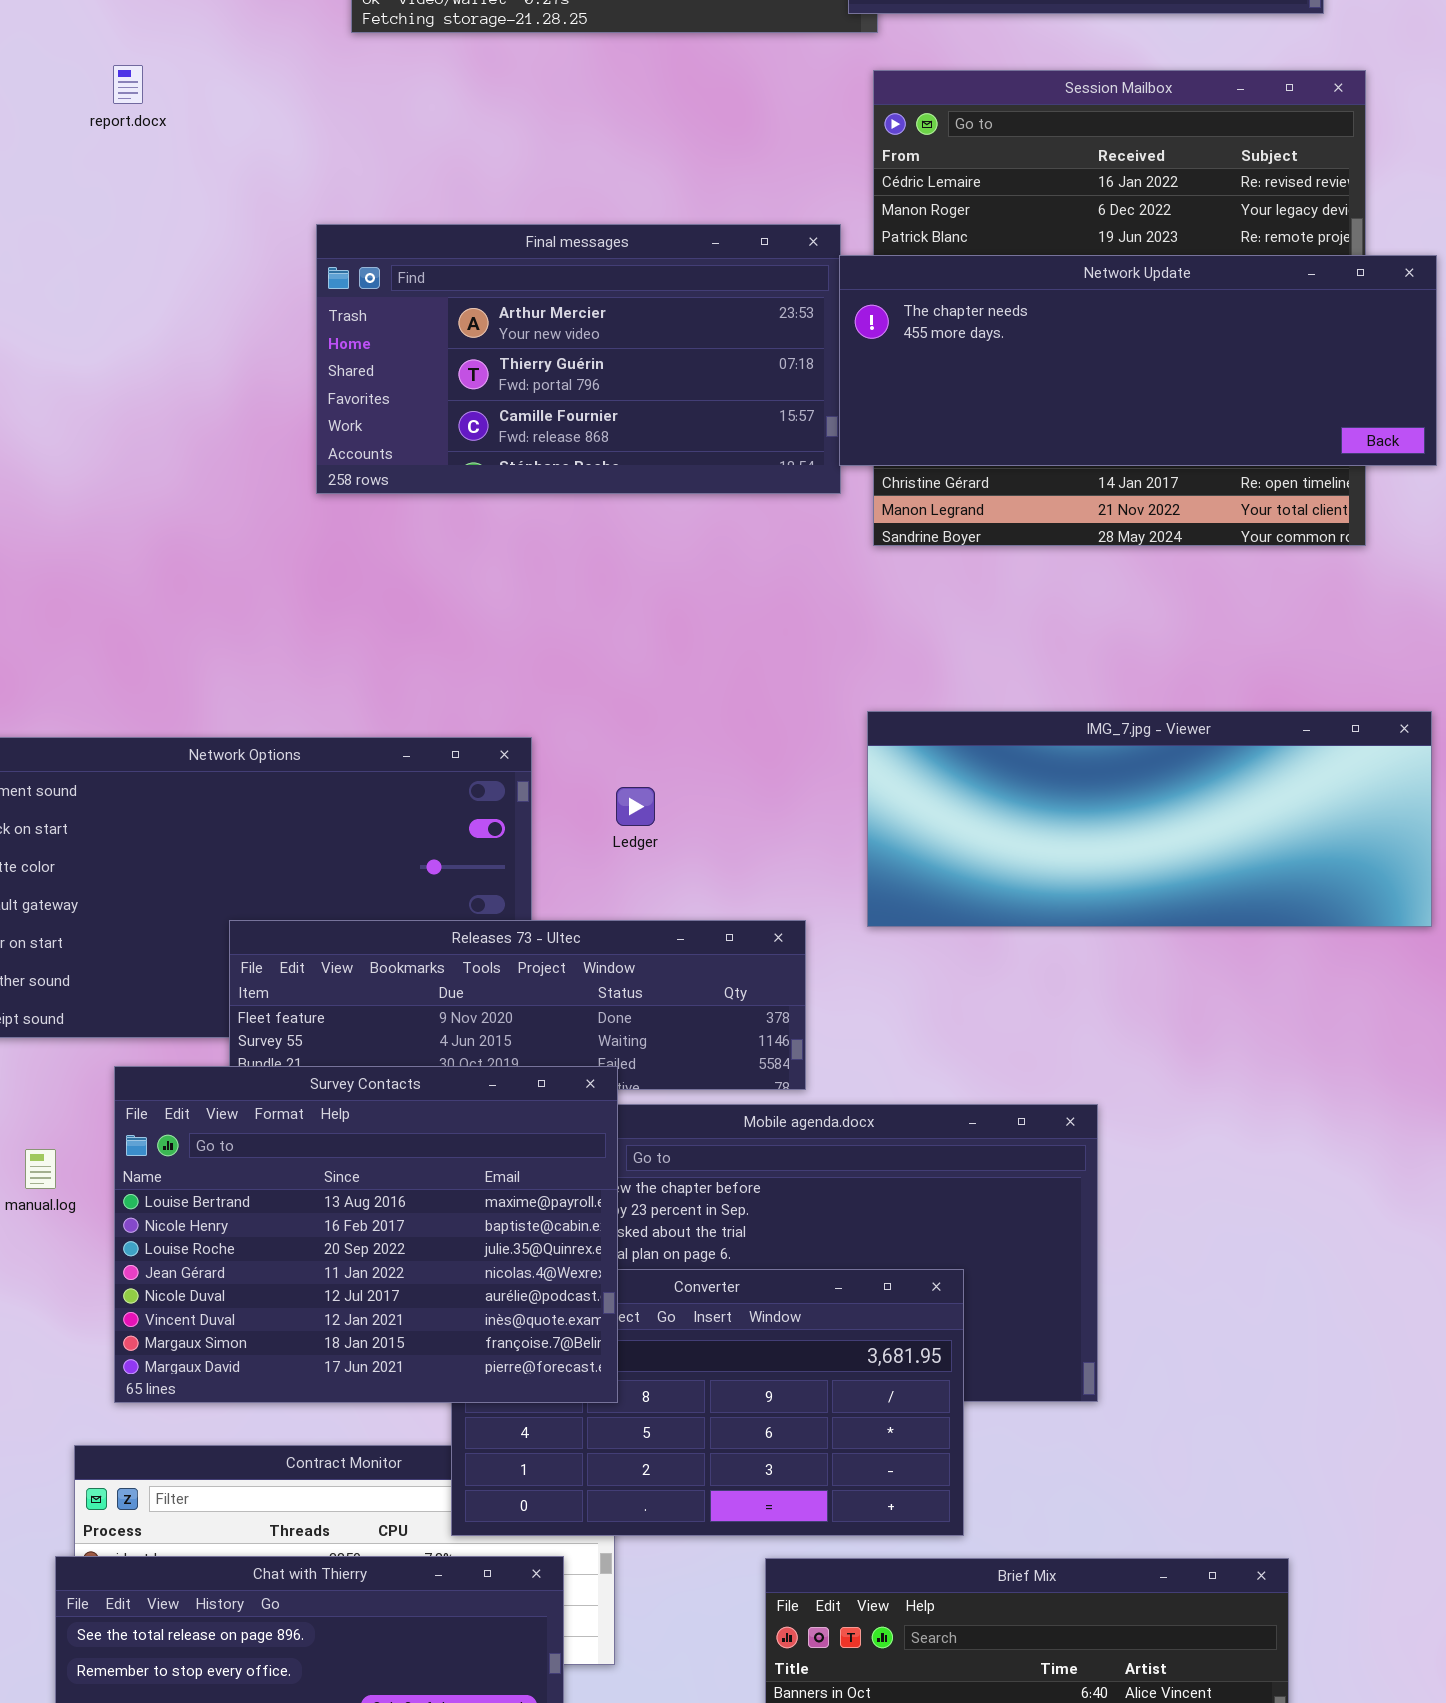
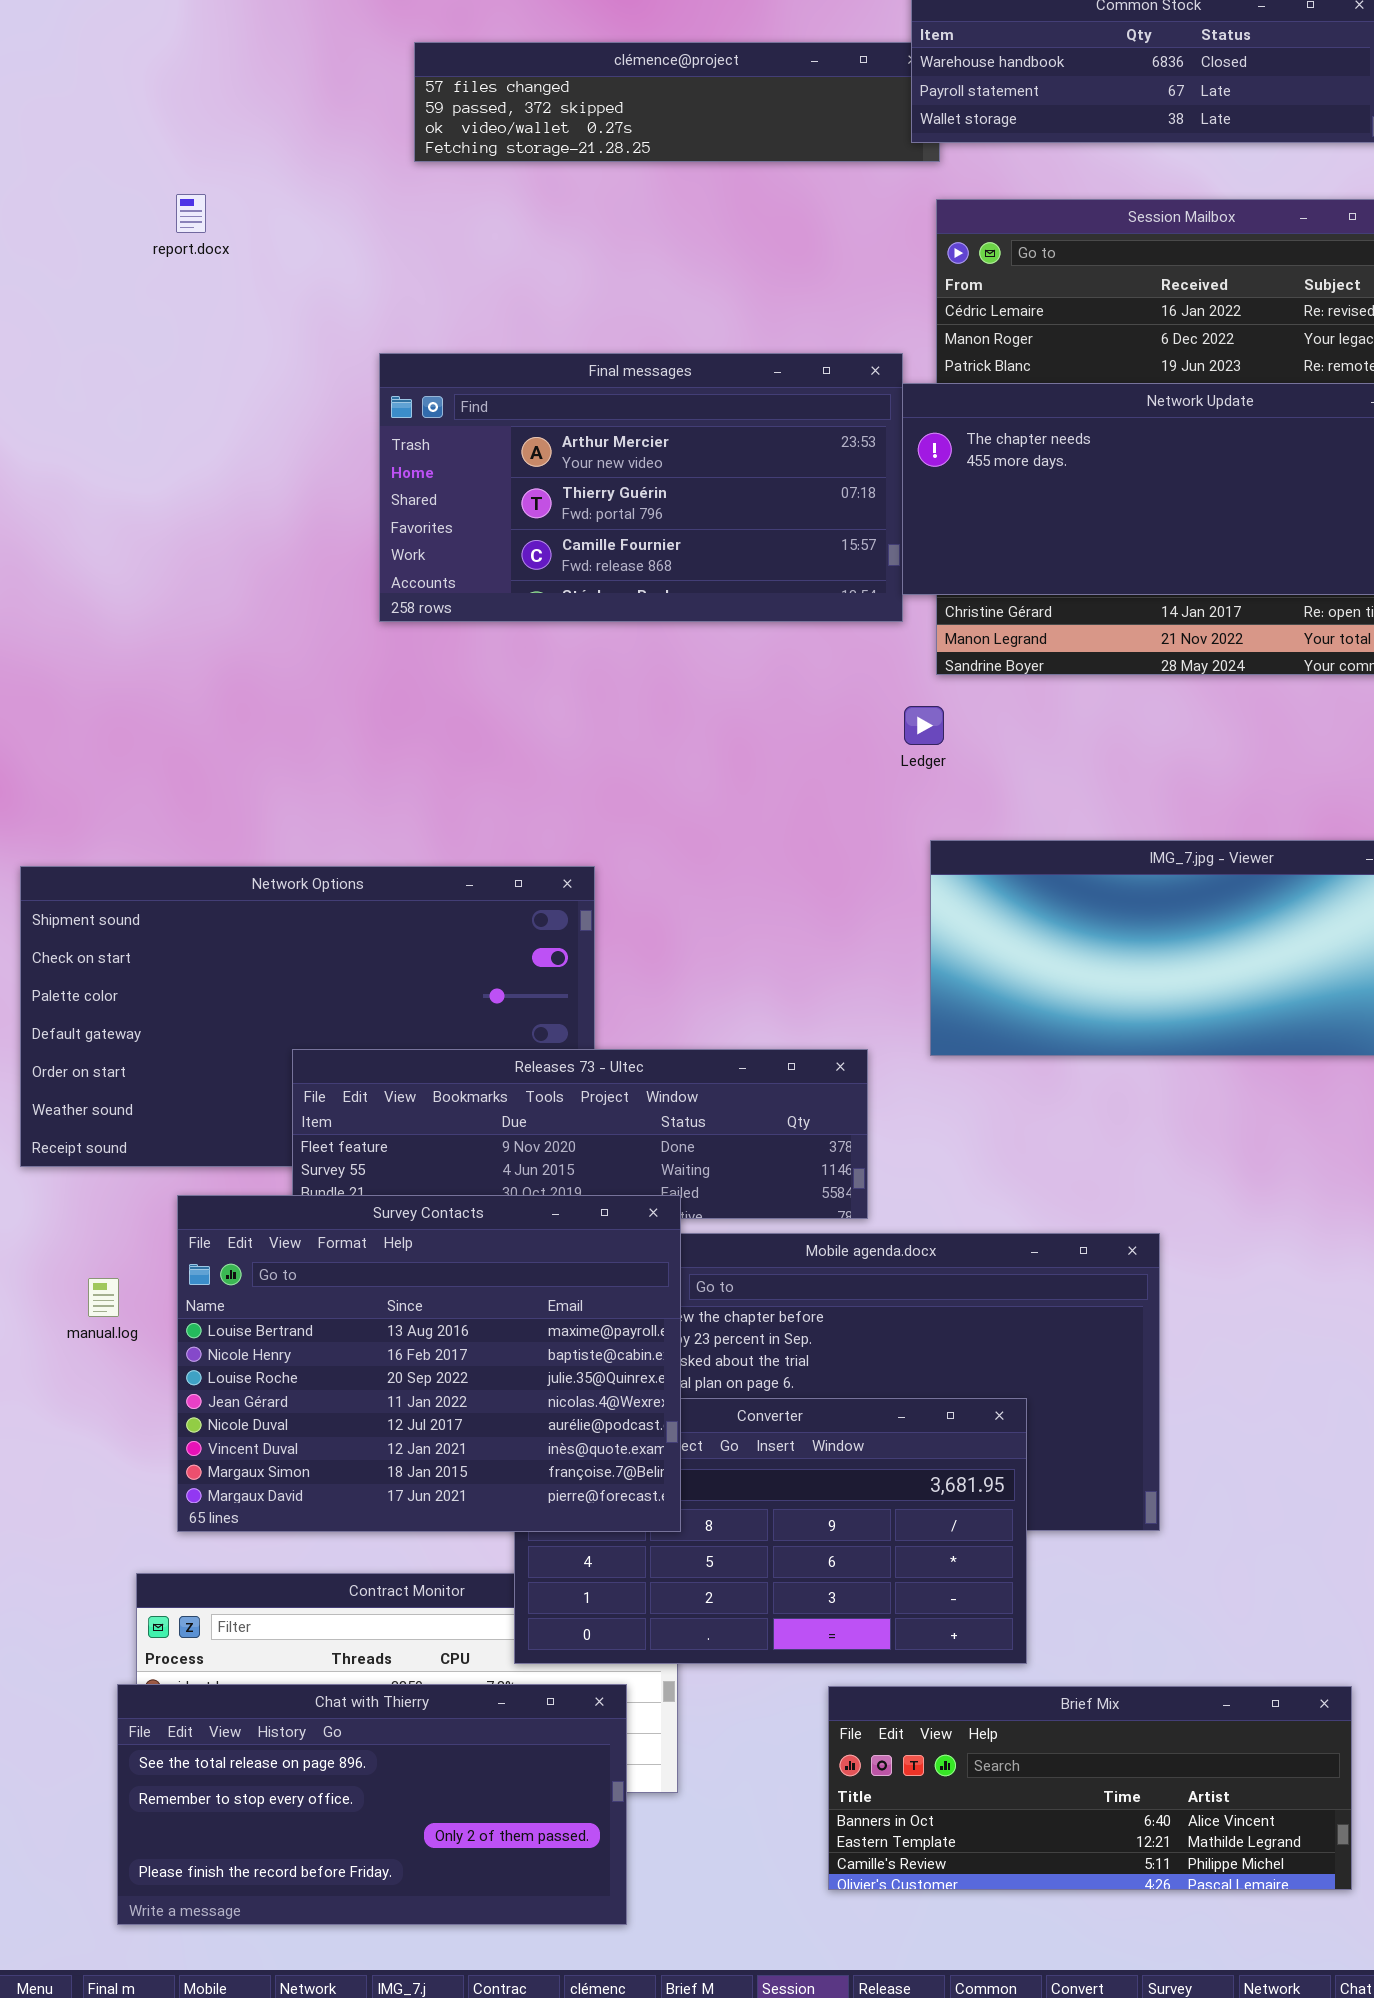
Ledger: [616,787,655,826] -> [904,706,944,745], moved

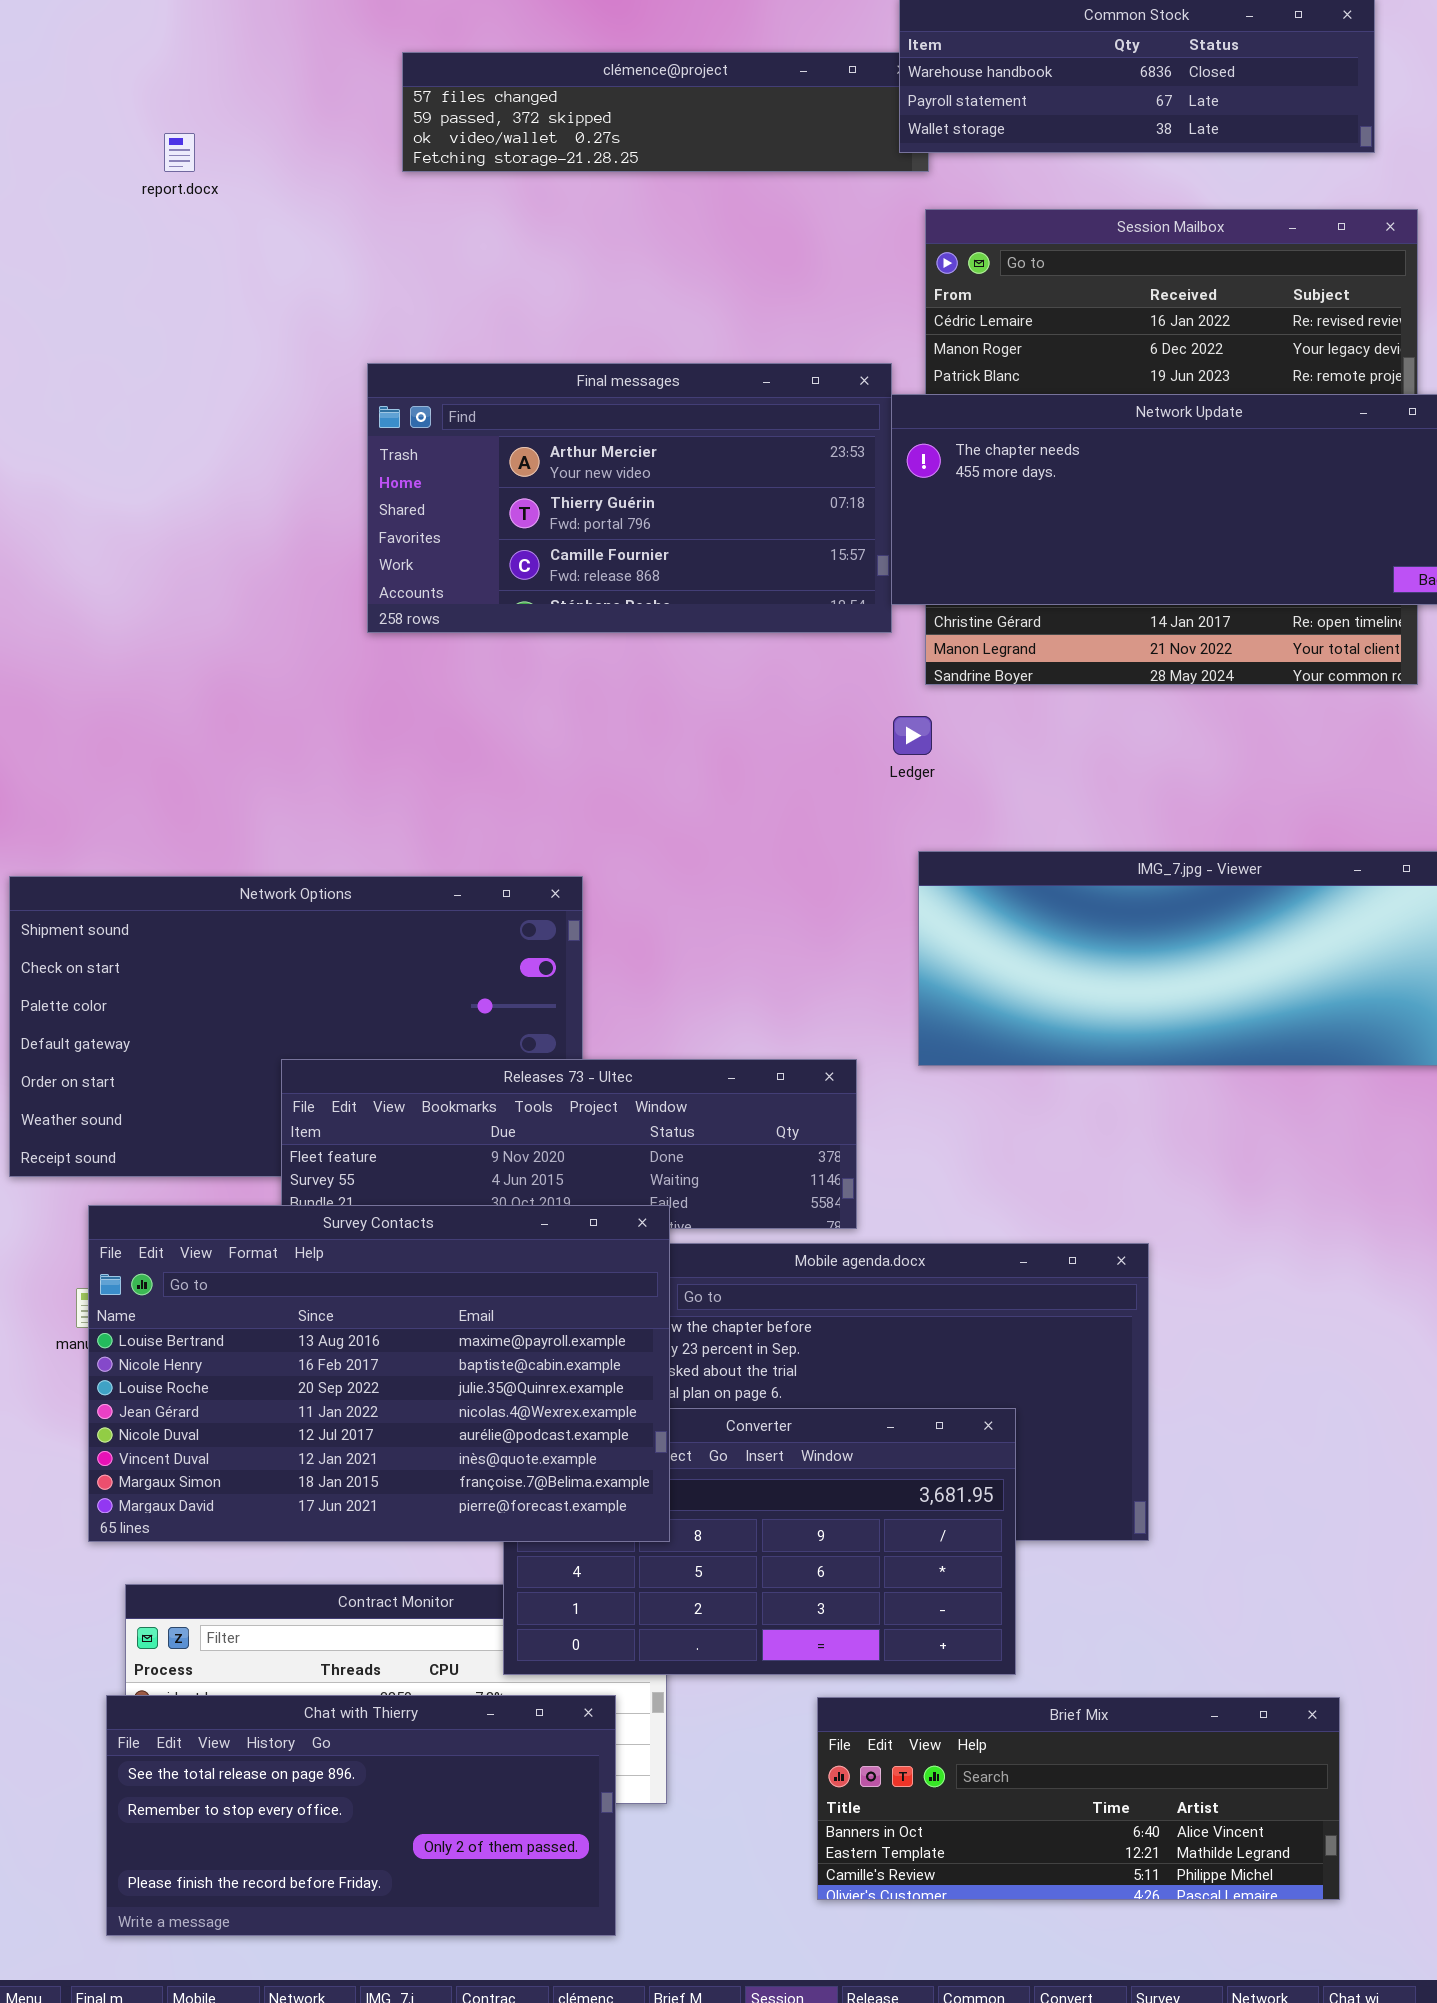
report.docx: [176,194,206,233] -> [164,133,195,172], moved
Survey Contacts: [177,1195,681,1532] -> [88,1205,670,1542], resized

